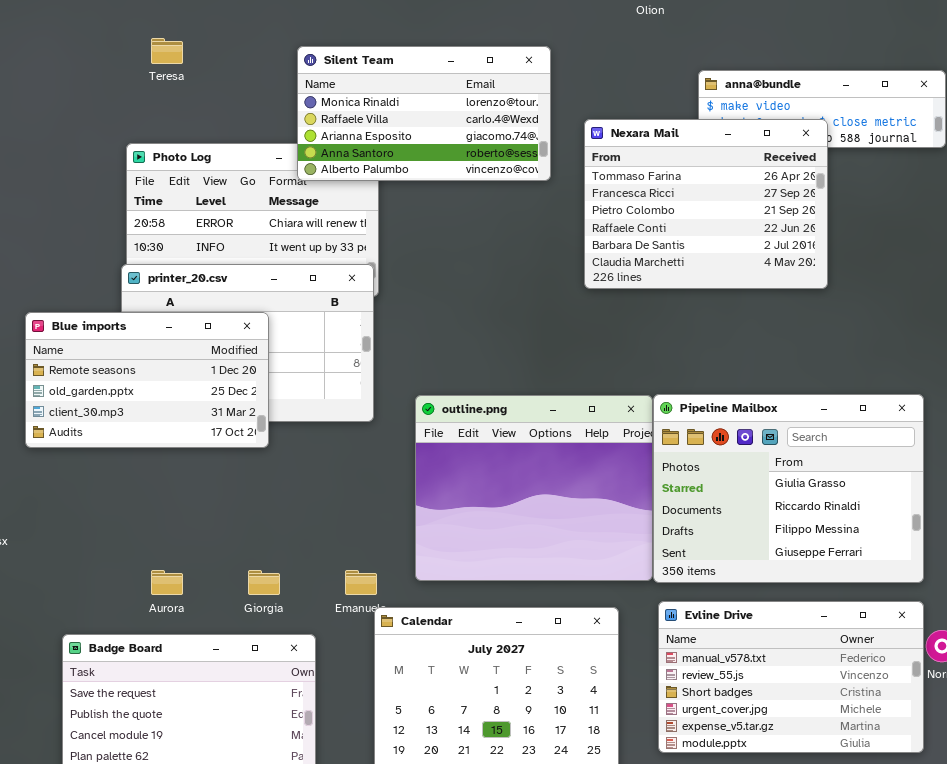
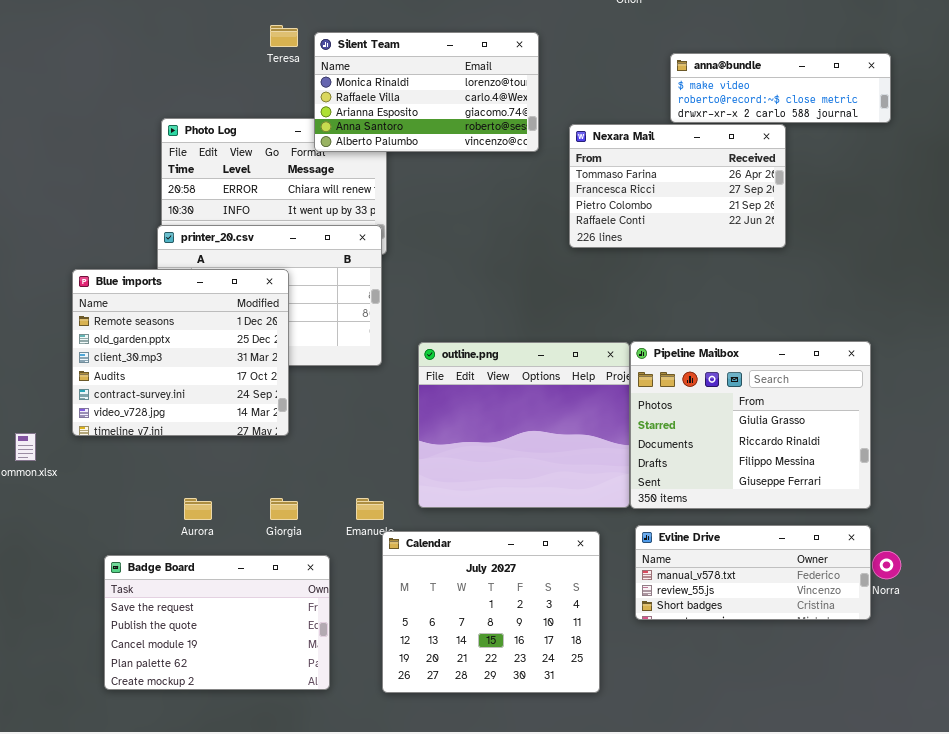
Teresa: [151,38,183,64] -> [270,25,298,47], moved
Nexara Mail: [584,119,828,289] -> [569,124,786,248], resized
Blue imports: [25,312,269,448] -> [72,269,289,436], resized
Evline Drive: [658,601,924,753] -> [635,525,871,620], resized

